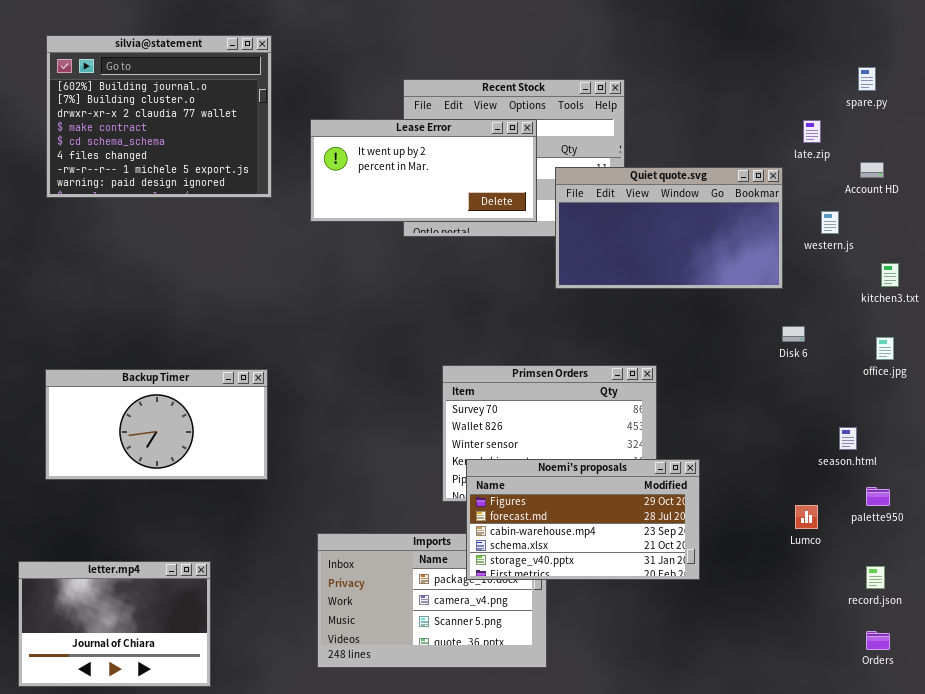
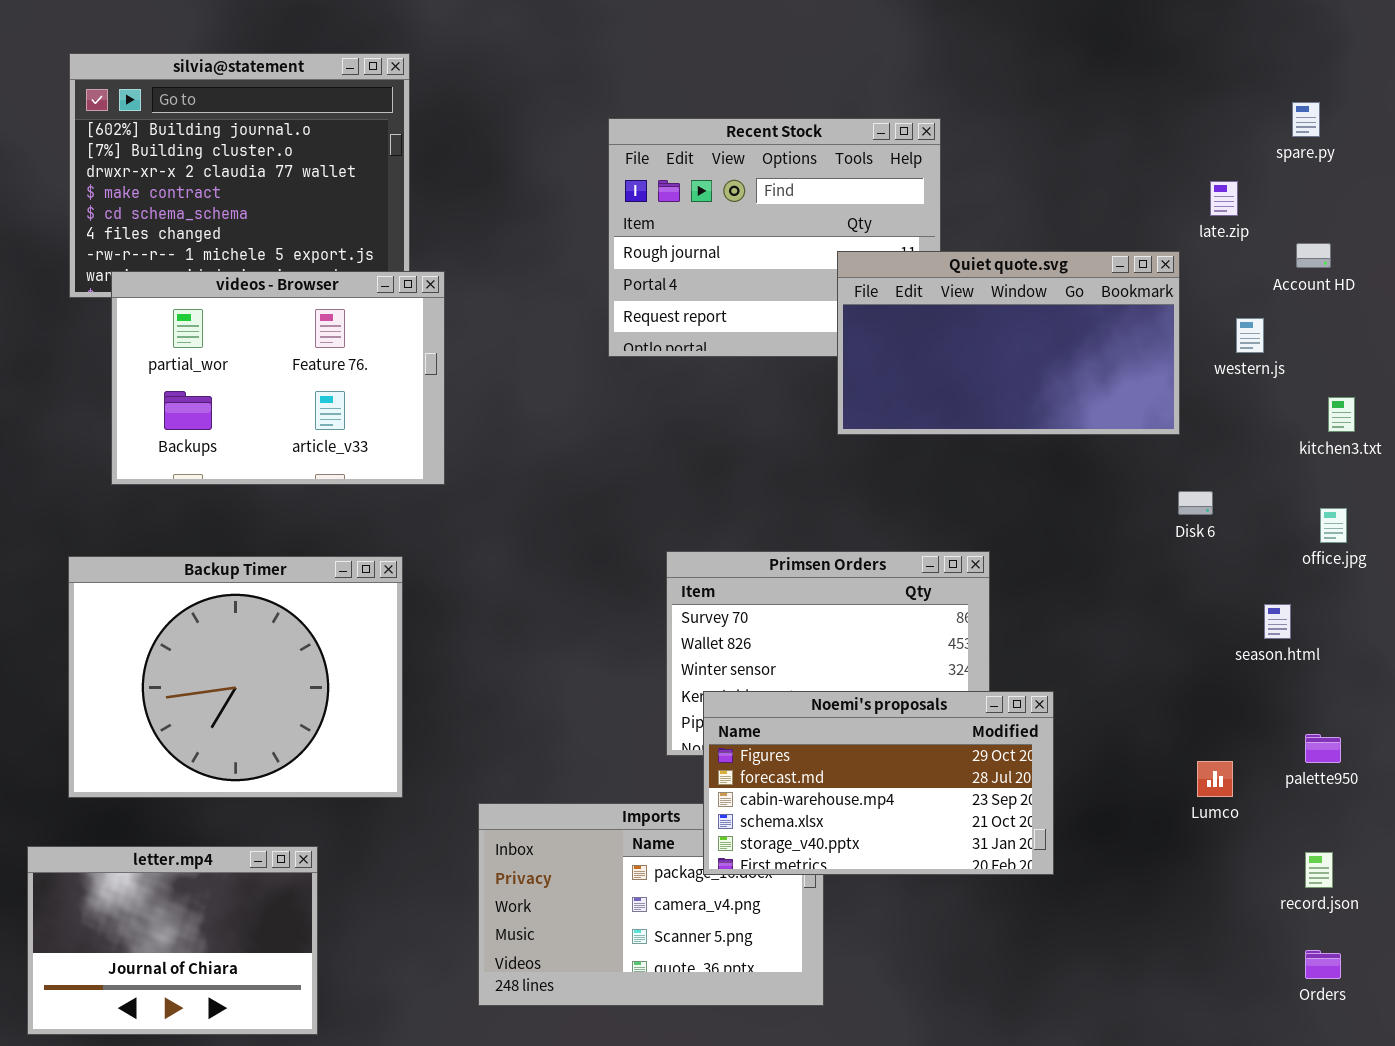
Lease Error: [310,119,537,222] -> none, closed
videos - Browser: none -> [111,271,445,485], opened
Backup Timer: [45,369,268,480] -> [68,556,403,798], resized
season.html: [839,427,857,450] -> [1264,604,1291,639], moved

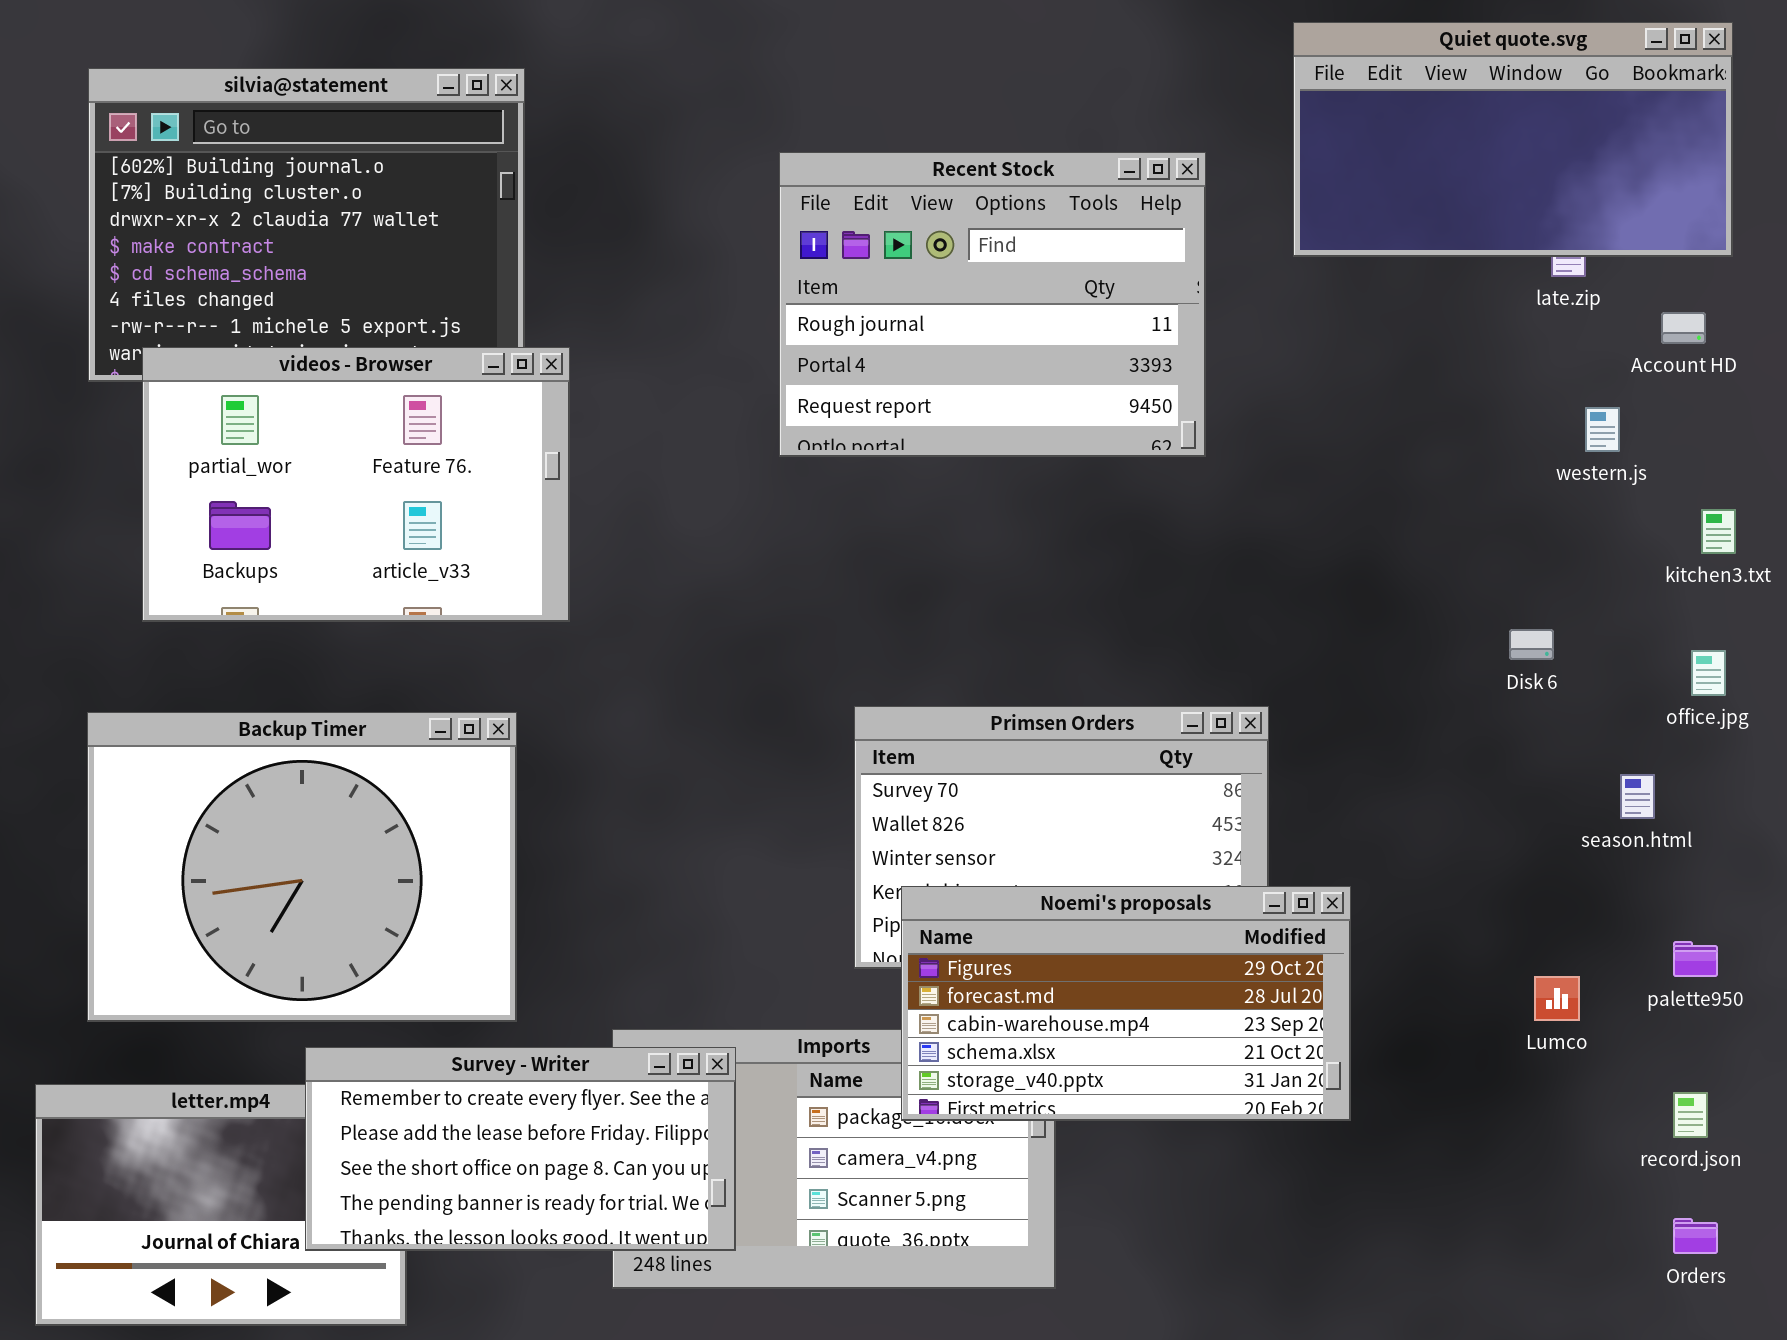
Quiet quote.svg: [837,251,1180,435] -> [1293,22,1733,257], moved
Survey - Writer: none -> [305,1047,736,1251], opened

